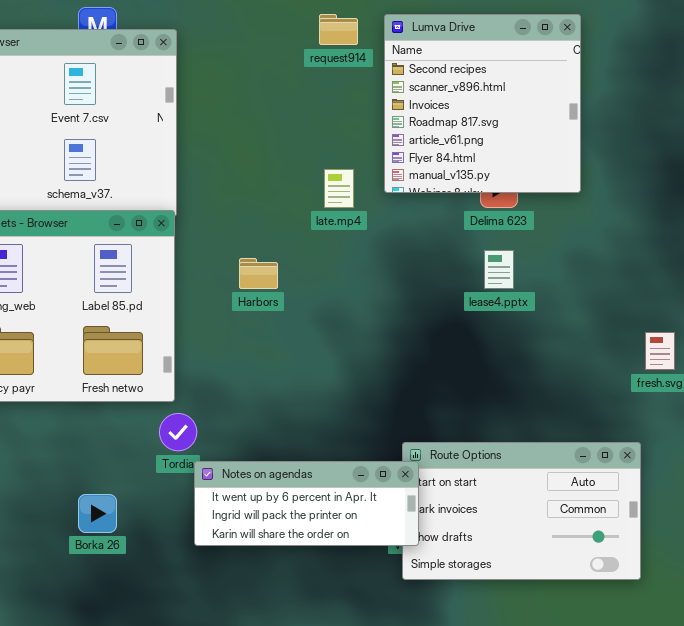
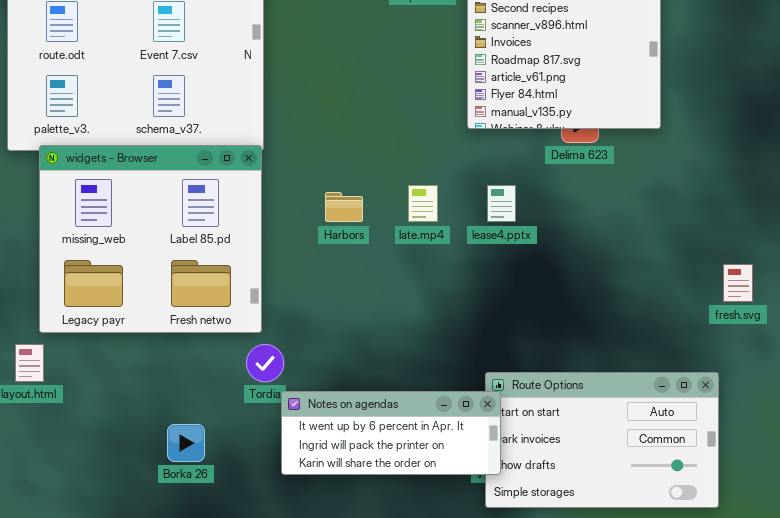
late.mp4: [324,169,354,208] -> [408,185,438,222], moved
lease4.pptx: [484,250,514,289] -> [487,185,516,222], moved

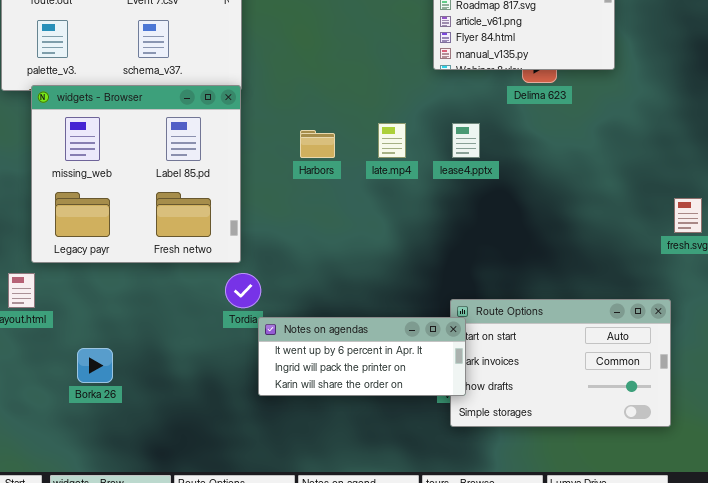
Borka 26: [167,424,205,462] -> [77,348,113,383], moved

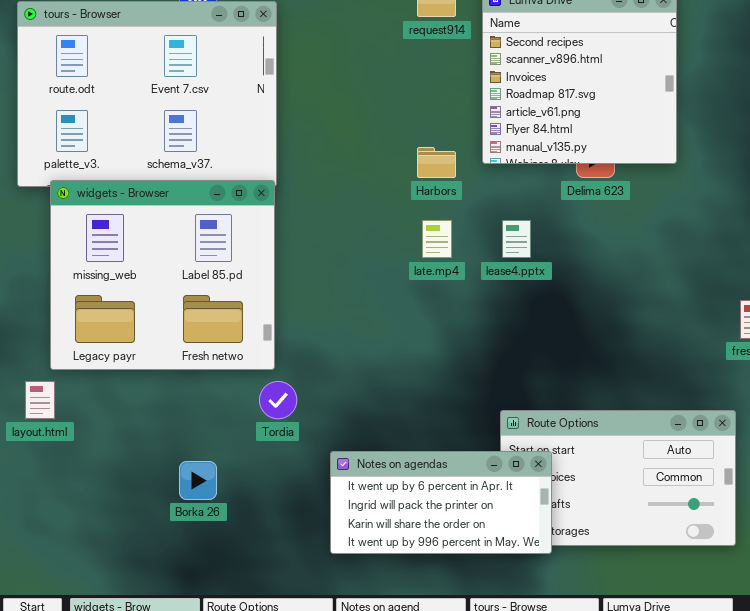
Harbors: [300,130,335,158] -> [417,147,456,178], moved
Notes on agendas: [258,317,466,396] -> [330,451,552,554], moved, resized
Borka 26: [77,348,113,383] -> [179,461,217,500], moved

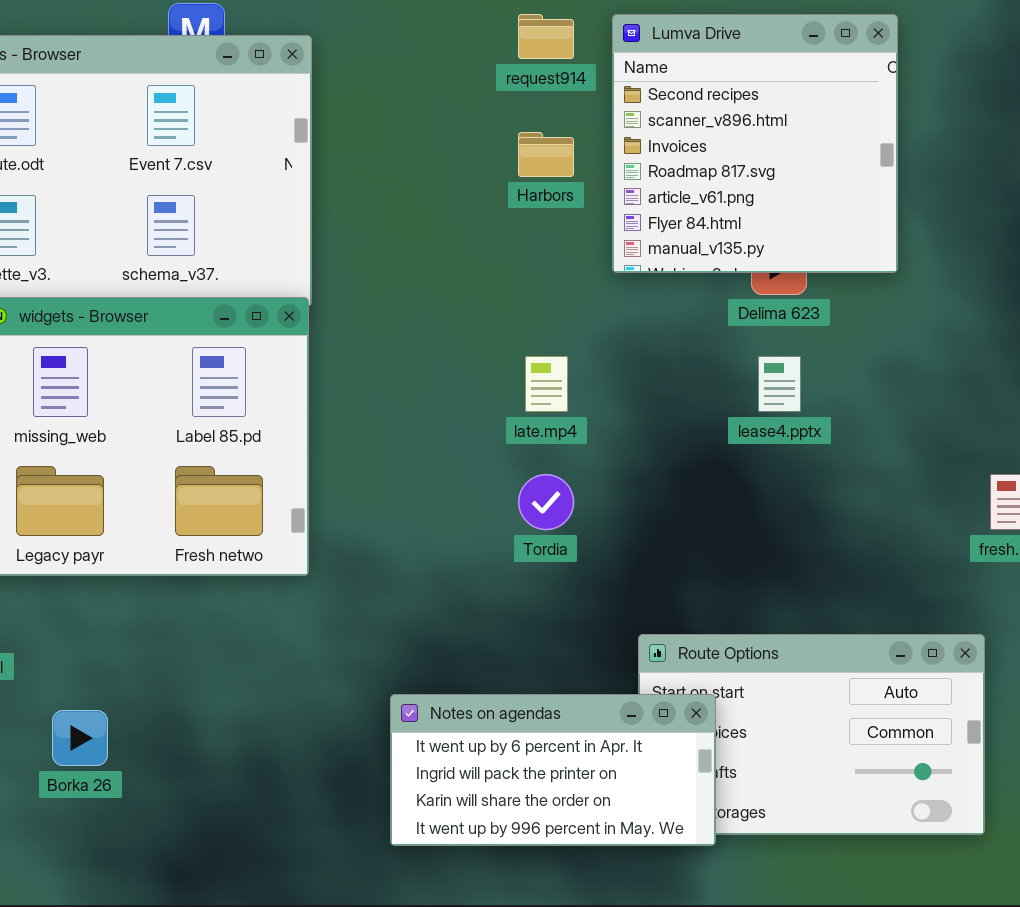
Harbors: [417,147,456,178] -> [518,132,574,177], moved
lease4.pptx: [502,220,531,258] -> [758,356,801,412], moved
Tordia: [259,381,297,419] -> [518,474,574,530], moved
Borka 26: [179,461,217,500] -> [52,710,108,766], moved

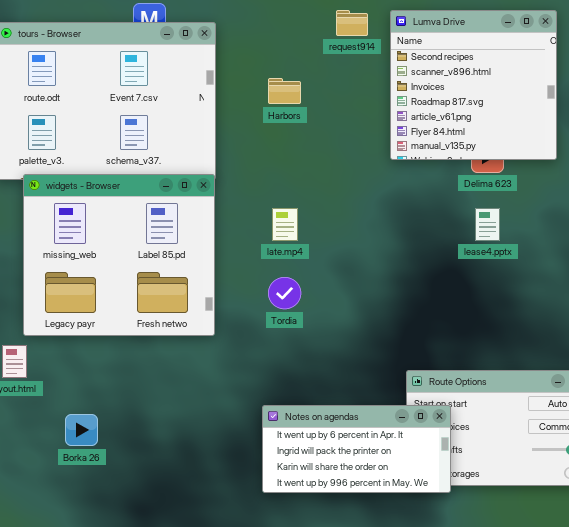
Harbors: [518,132,574,177] -> [268,78,301,104], moved
late.mp4: [525,356,568,412] -> [272,208,298,241], moved
Tordia: [518,474,574,530] -> [268,277,301,309], moved

